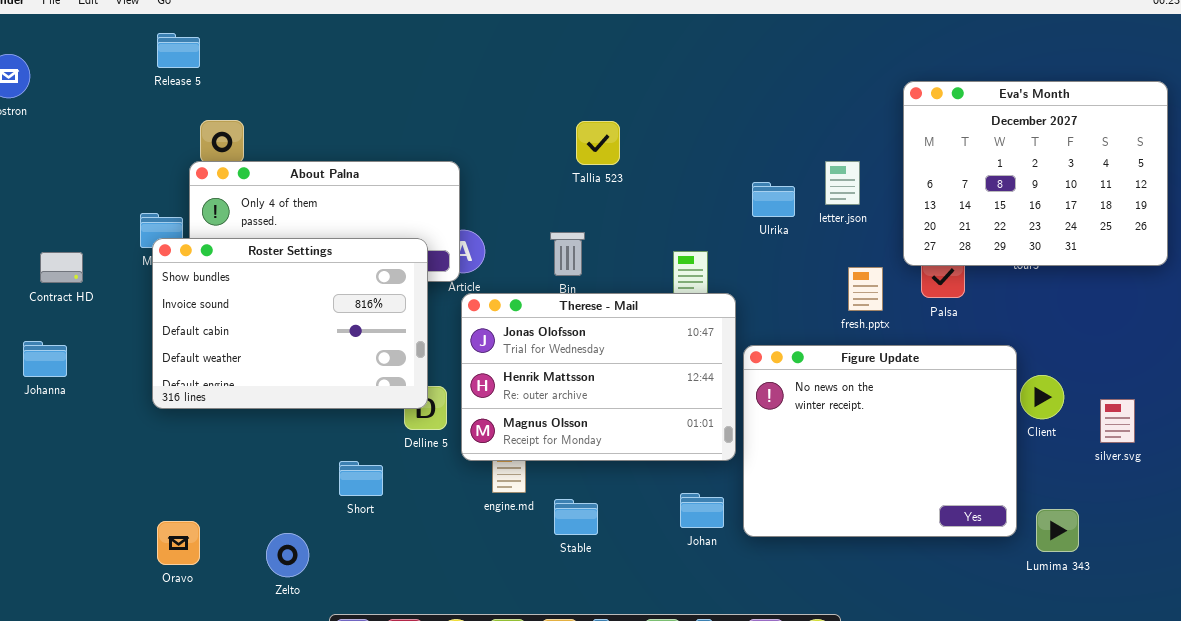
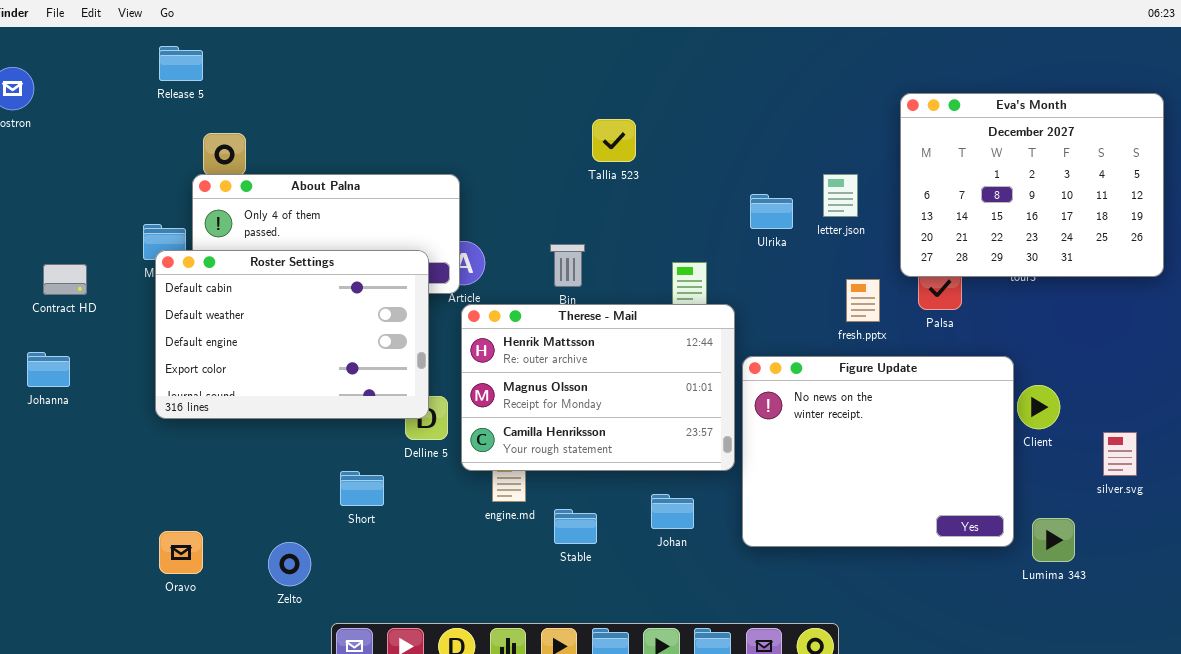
Tallia 523: [576,121,620,165] -> [592,119,636,162], moved
Roster Settings: [152,238,428,409] -> [155,250,429,419], scrolled down 2 rows
Therese - Mail: [461,293,736,461] -> [461,304,735,471], scrolled down 1 row
silver.svg: [1100,399,1135,443] -> [1103,432,1137,476], moved
Johan: [680,493,724,528] -> [651,494,694,529], moved

